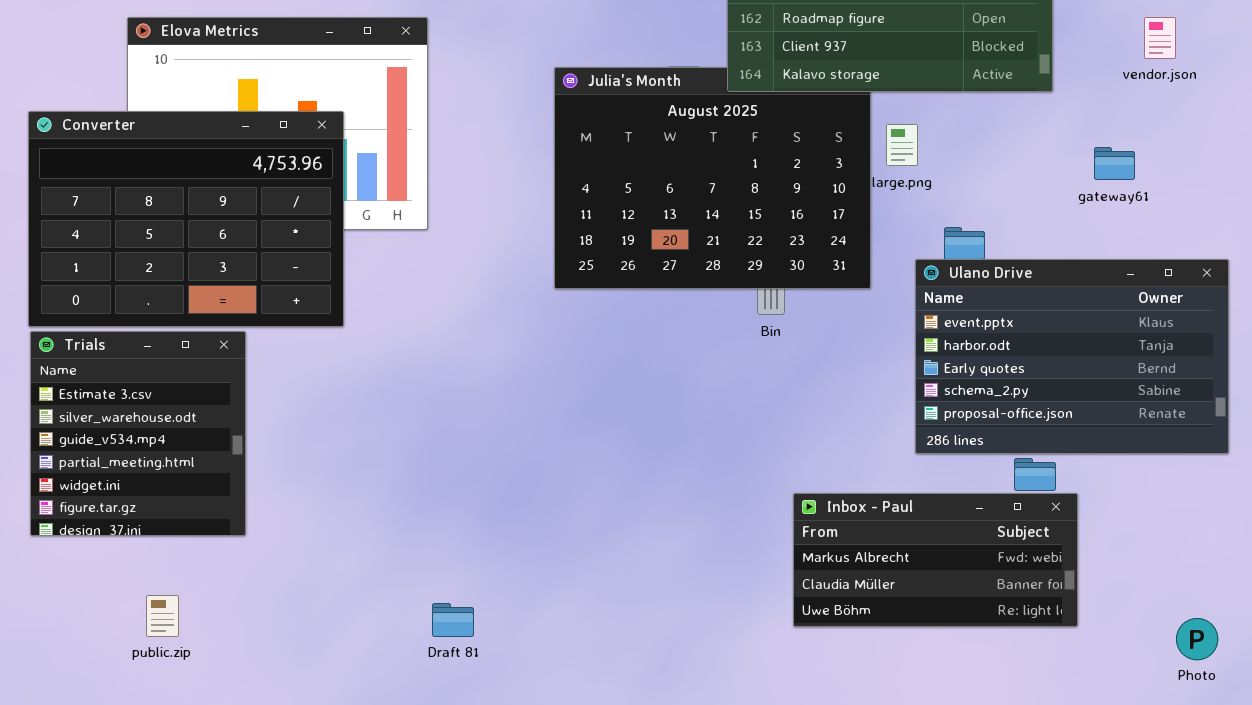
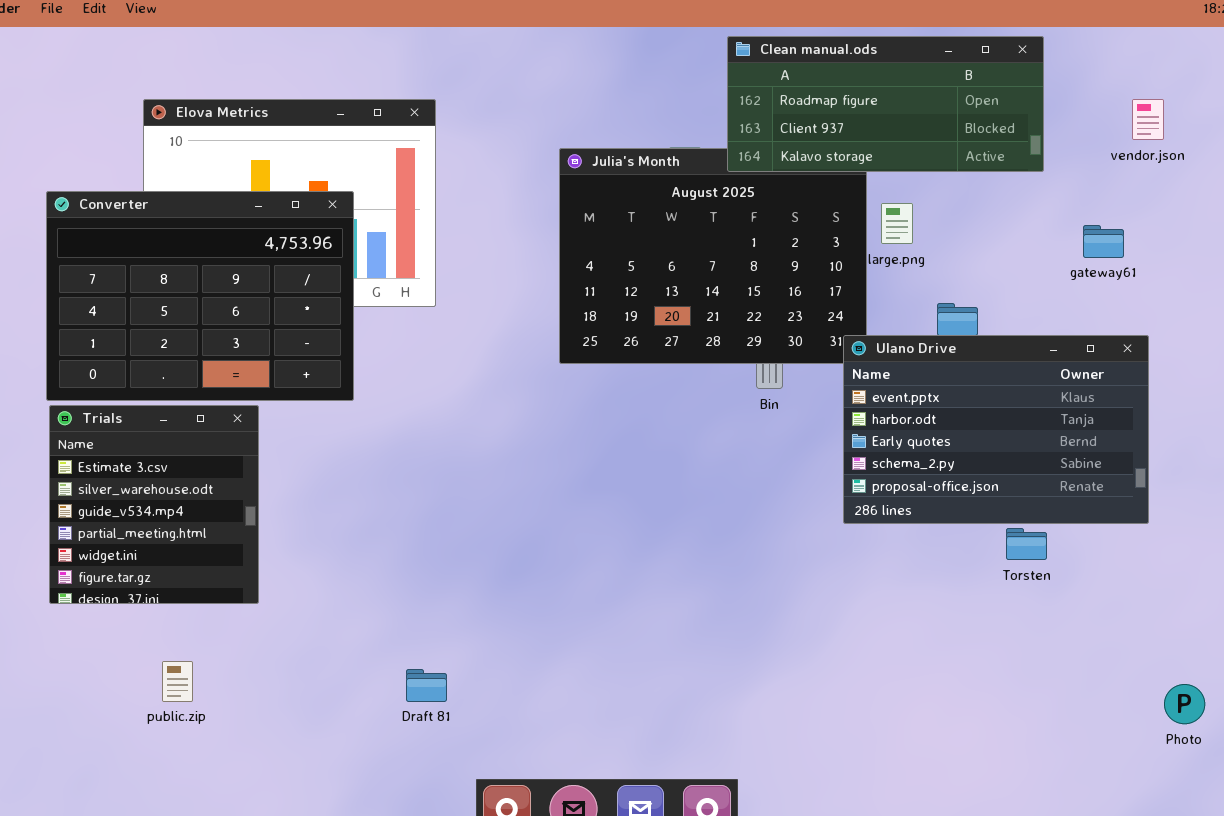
Ulano Drive: [915,259,1229,454] -> [843,335,1149,524], moved
Inbox - Paul: [793,493,1078,627] -> none, closed
Draft 81: [432,603,474,637] -> [406,669,447,702], moved

